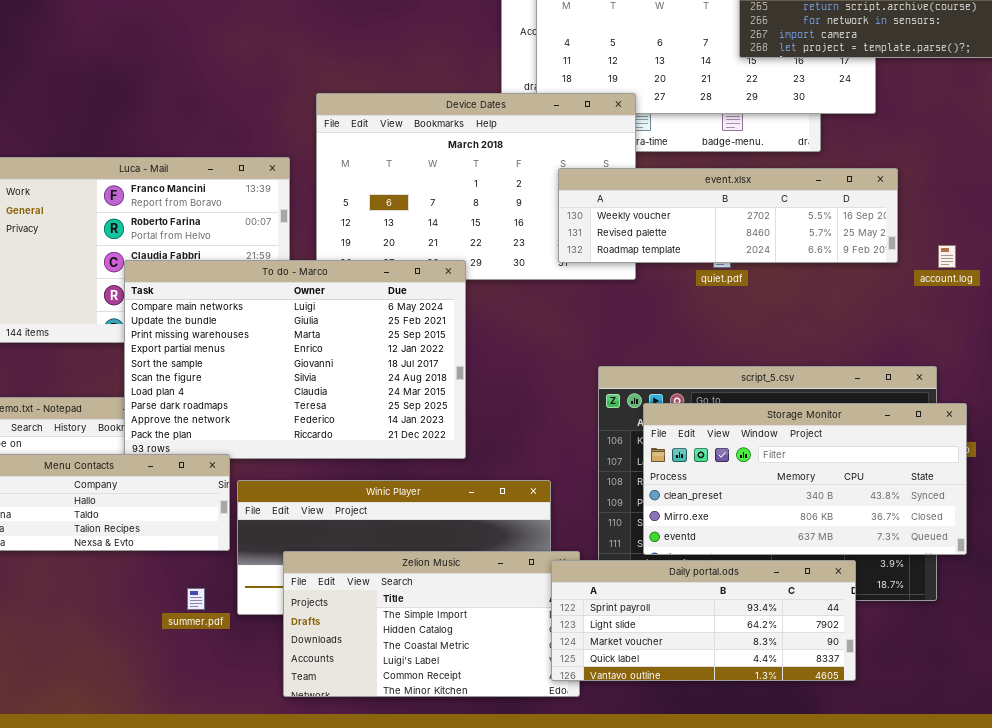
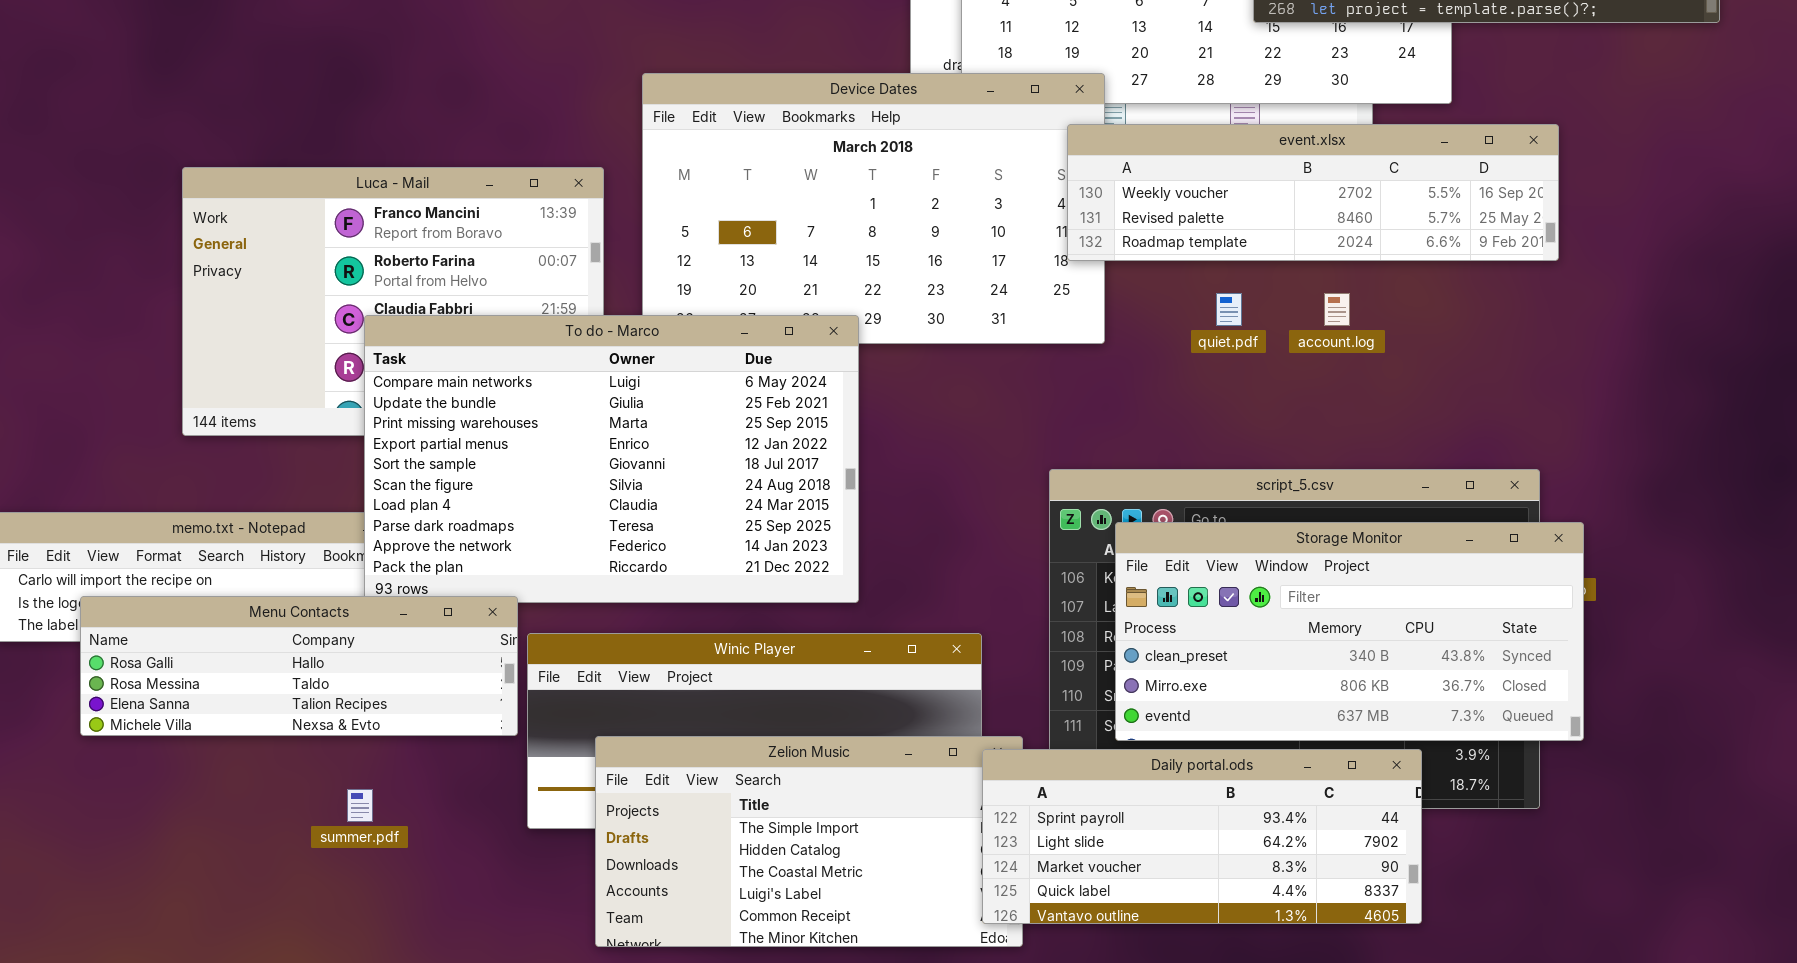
event.xlsx: [558,168,898,263] -> [1067,124,1559,261], moved
account.log: [938,245,956,268] -> [1324,293,1350,326], moved
summer.pdf: [187,588,205,610] -> [347,789,373,822], moved

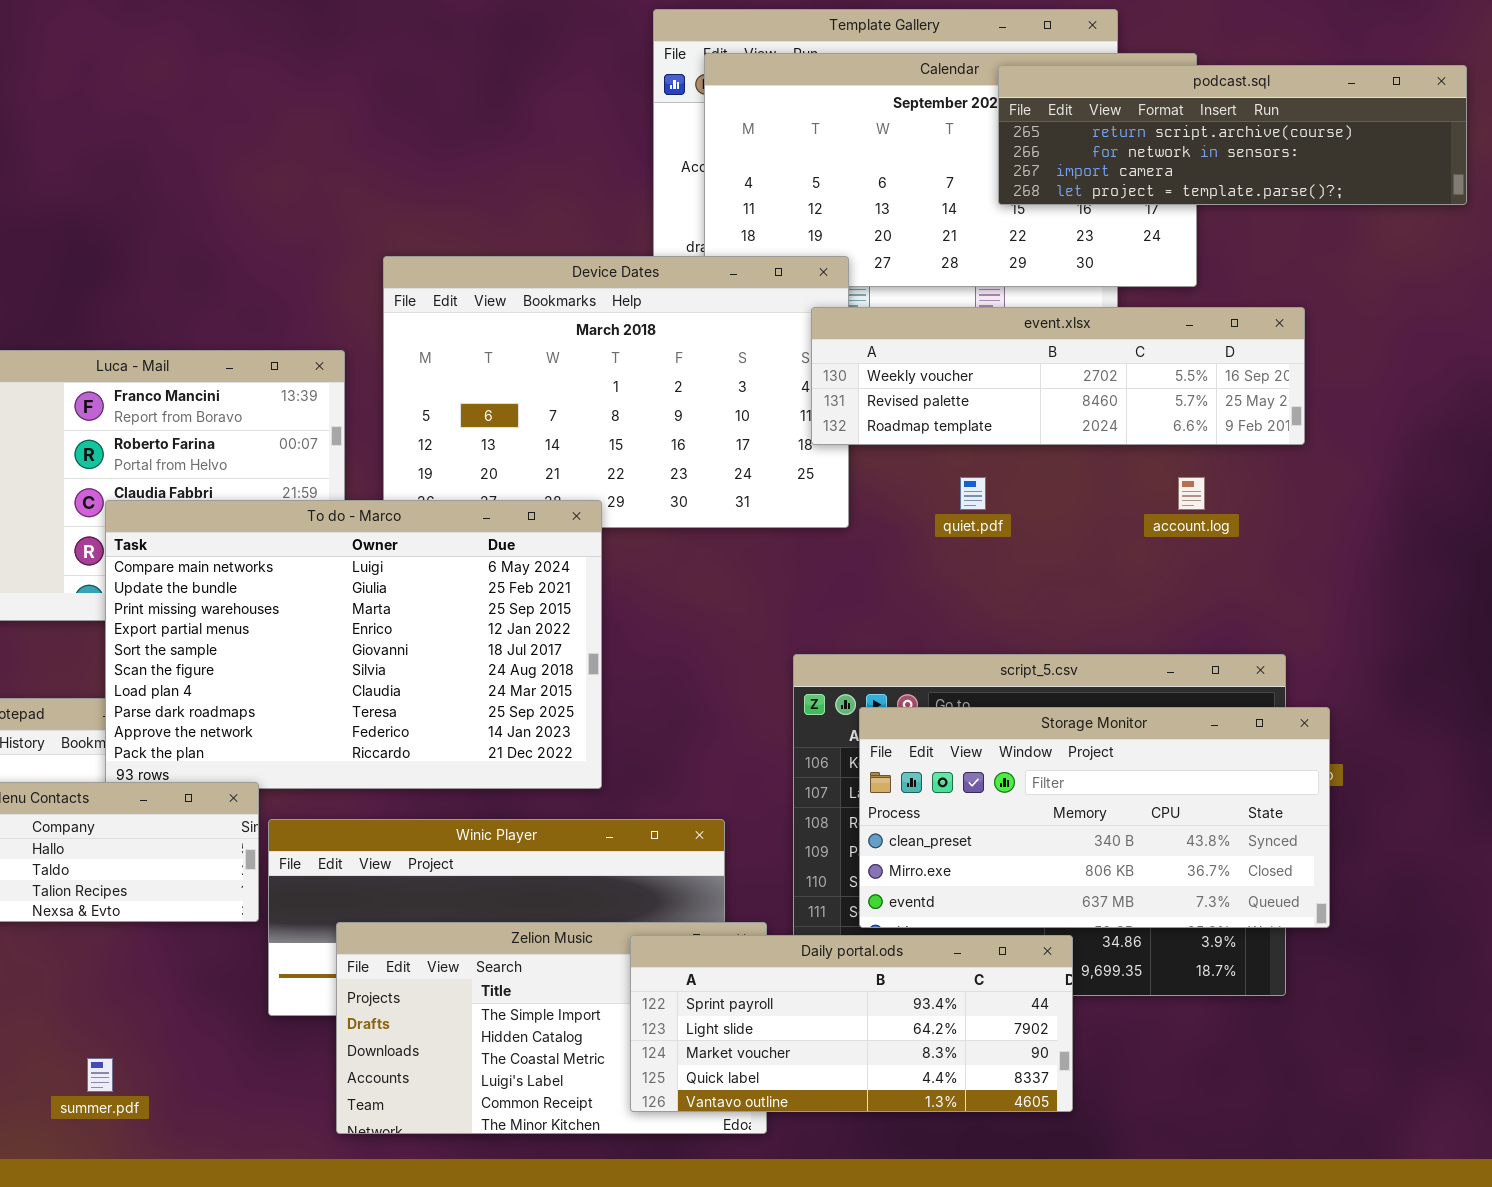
account.log: [1324,293,1350,326] -> [1178,477,1205,510], moved
Daily portal.ods: [982,749,1422,924] -> [630,935,1073,1112], moved
summer.pdf: [347,789,373,822] -> [87,1058,113,1092], moved

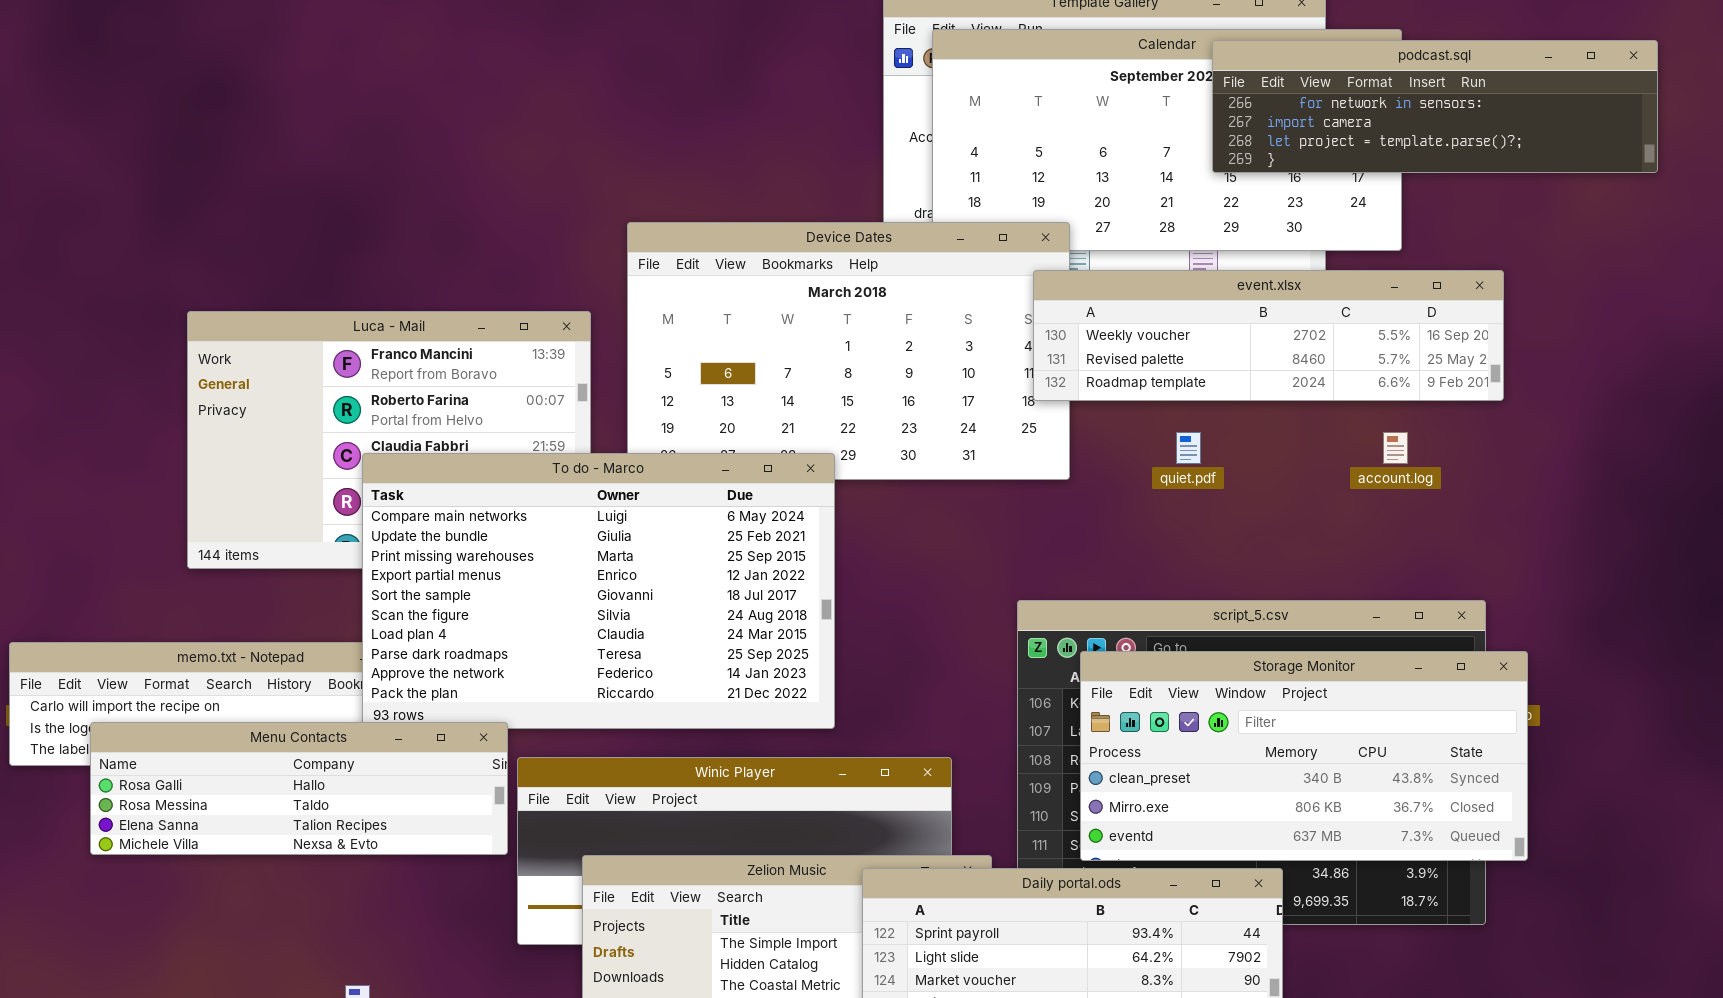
podcast.sql: [998,65,1467,205] -> [1212,40,1658,173], scrolled down 1 row

